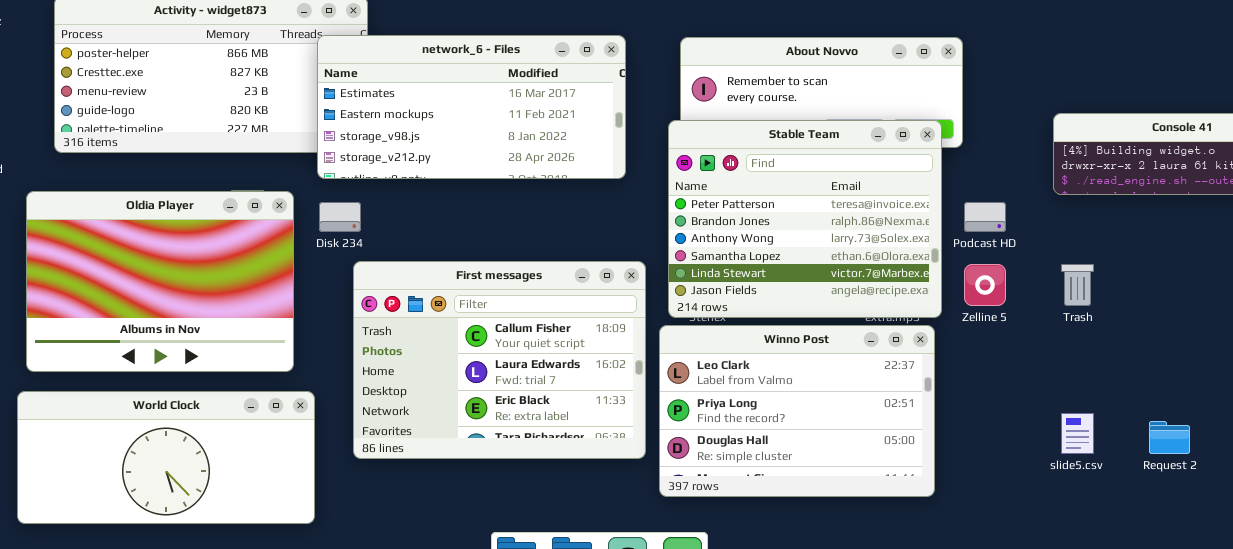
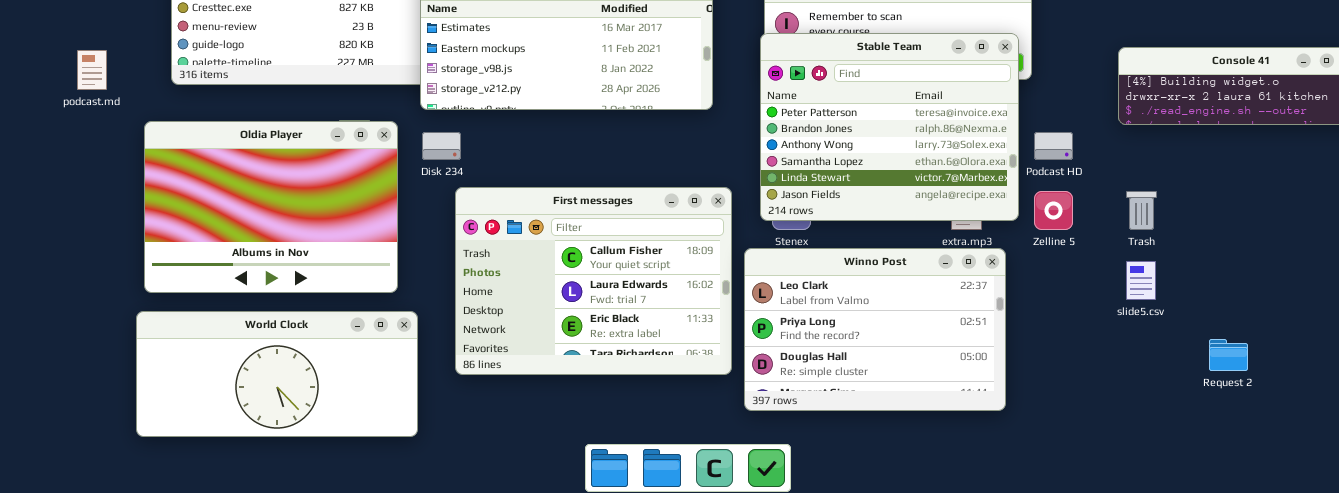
Stable Team: [668,120,942,318] -> [760,33,1019,221], moved
slide5.csv: [1061,413,1094,454] -> [1126,261,1156,300], moved

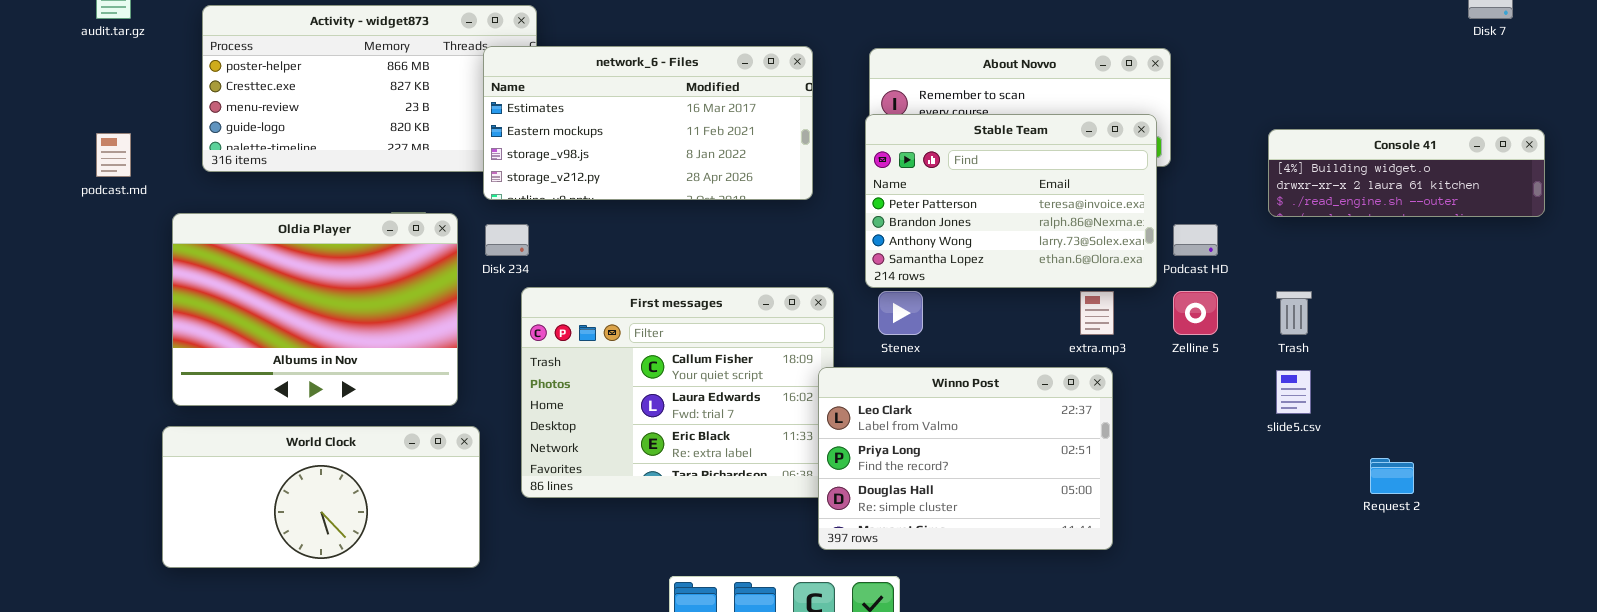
Stable Team: [760,33,1019,221] -> [865,114,1157,288], resized
Winno Post: [744,248,1006,411] -> [818,367,1113,550], moved

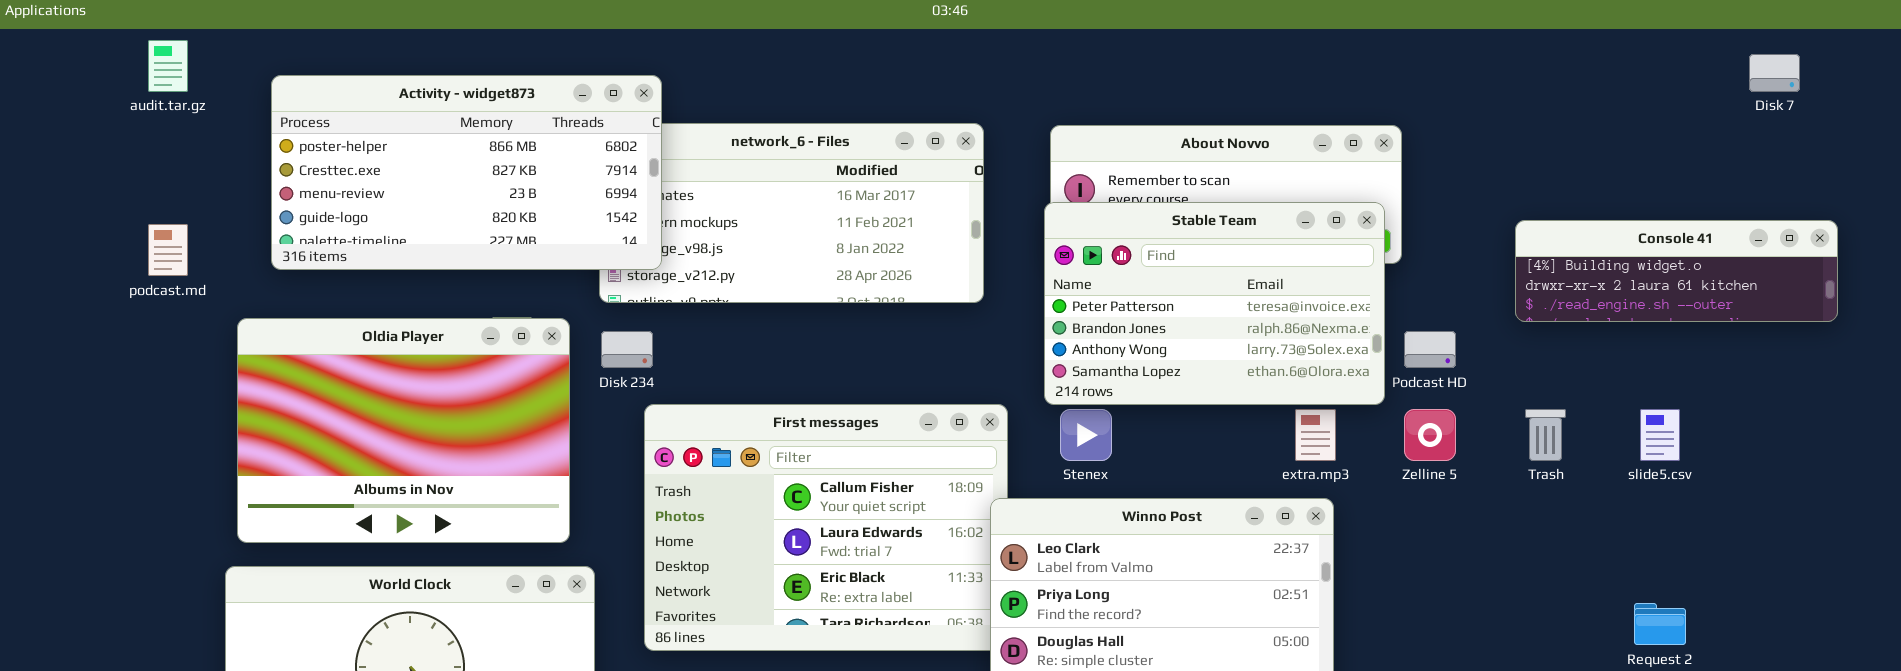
Activity - widget873: [202,5,537,172] -> [271,75,662,270], raised
slide5.csv: [1276,370,1311,414] -> [1640,409,1680,461], moved

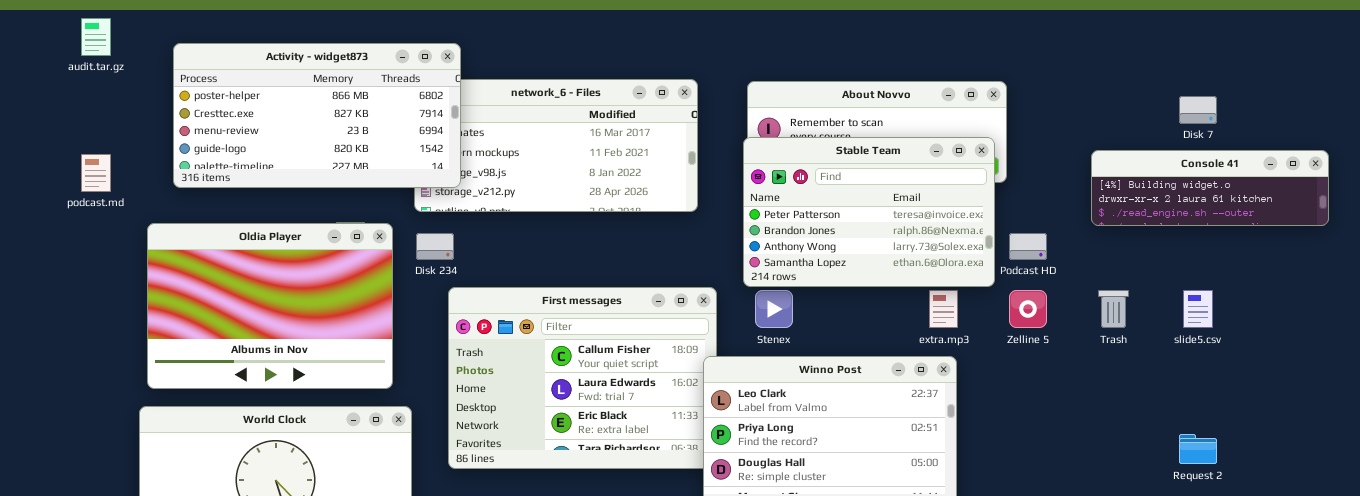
Disk 7: [1749,54,1800,92] -> [1179,96,1217,124], moved

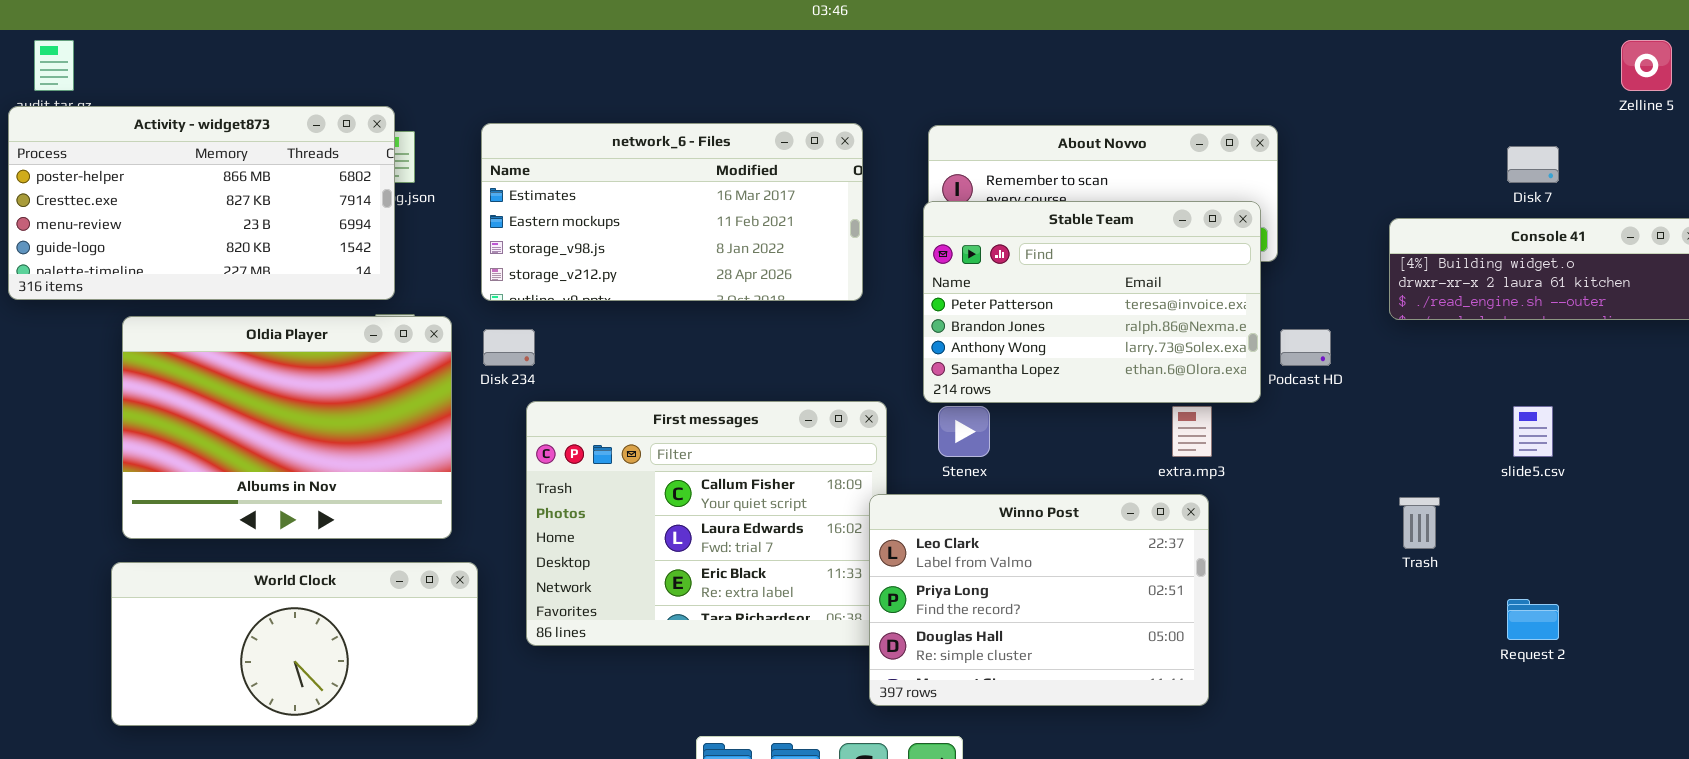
Activity - widget873: [173,43,461,188] -> [8,106,395,300], moved
Zelline 5: [1009,290,1047,328] -> [1621,40,1672,91], moved
Trash: [1098,290,1129,328] -> [1399,497,1440,549], moved

